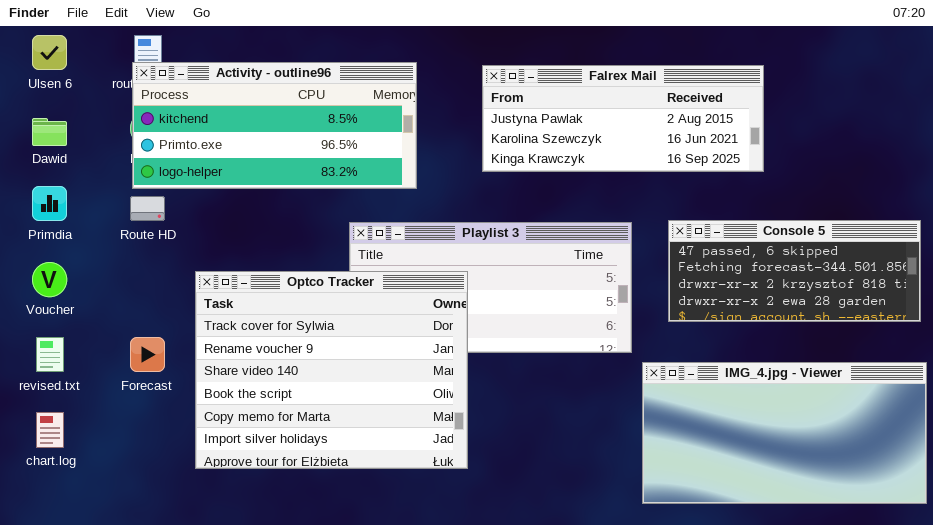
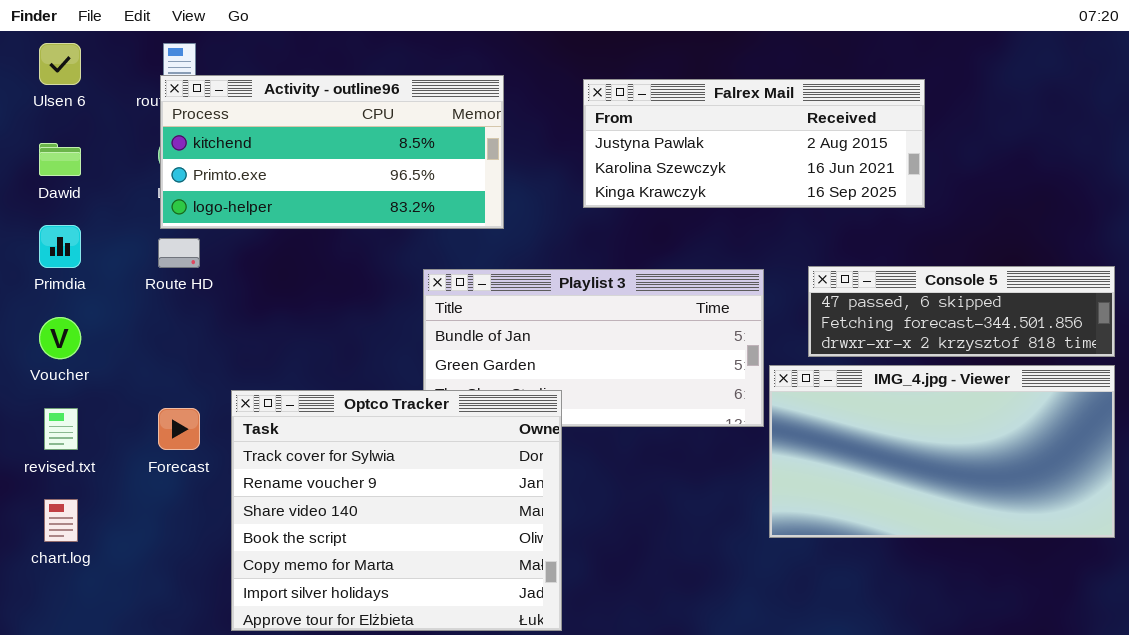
Console 5: [668,220,921,322] -> [808,266,1115,357], resized
Optco Tracker: [195,271,468,469] -> [231,390,562,631], moved
IMG_4.jpg - Viewer: [642,362,927,504] -> [769,365,1115,538], moved

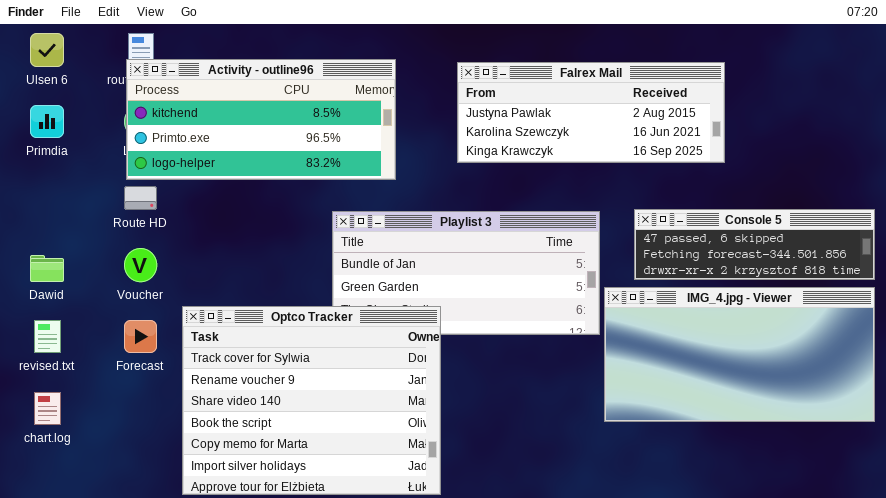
Dawid: [39,143,81,176] -> [30,255,64,282], moved
Primdia: [39,225,81,268] -> [30,105,64,138], moved
Voucher: [39,317,81,359] -> [124,248,157,282], moved

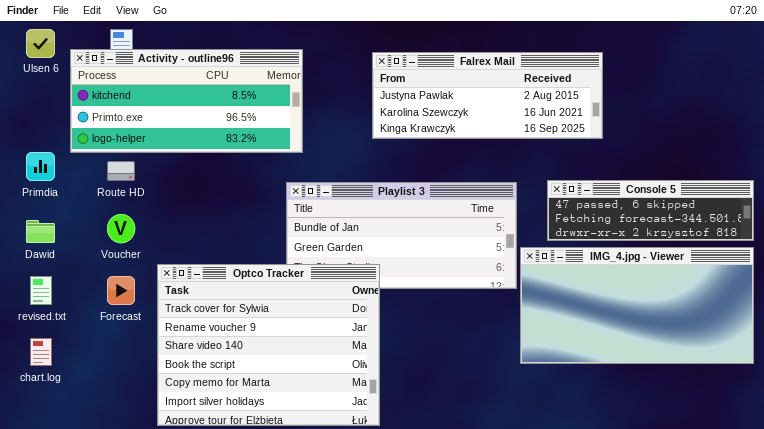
Activity - outline96: [126,59,396,180] -> [70,49,303,153], moved
Falrex Mail: [457,62,725,163] -> [372,52,603,139], moved
Primdia: [30,105,64,138] -> [26,152,55,181], moved

